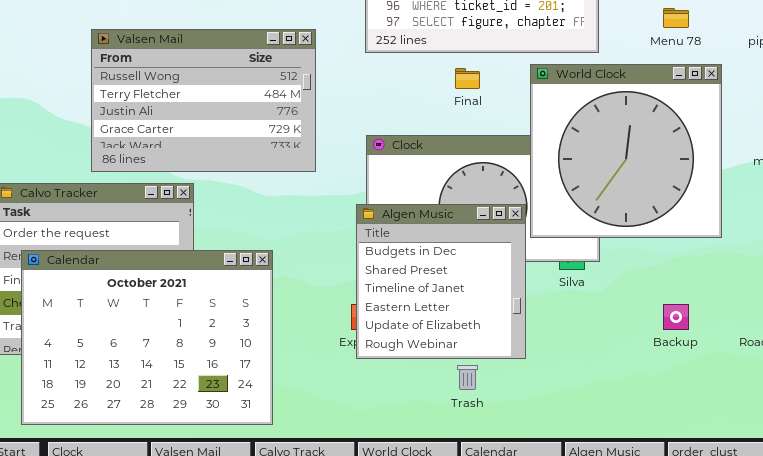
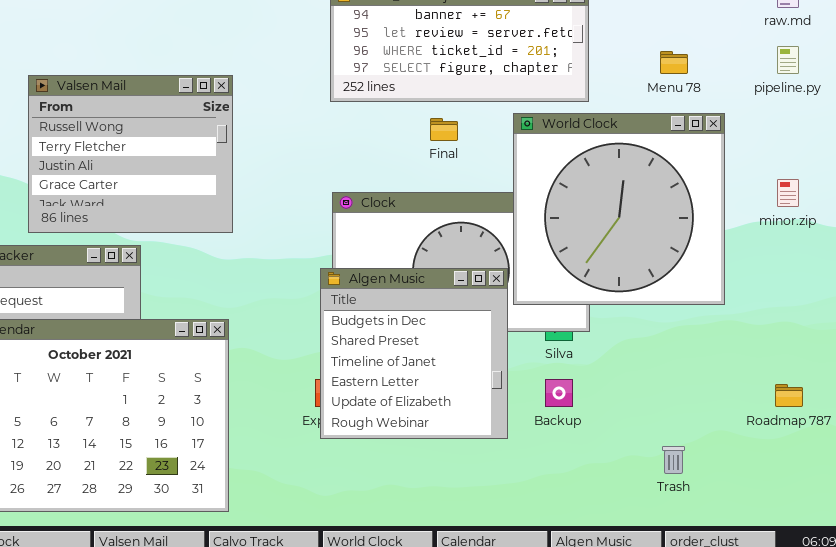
Valsen Mail: [91,29,316,172] -> [28,75,233,233], resized
Backup: [663,304,689,330] -> [545,379,573,407], moved
Trash: [457,365,478,390] -> [662,446,685,474], moved

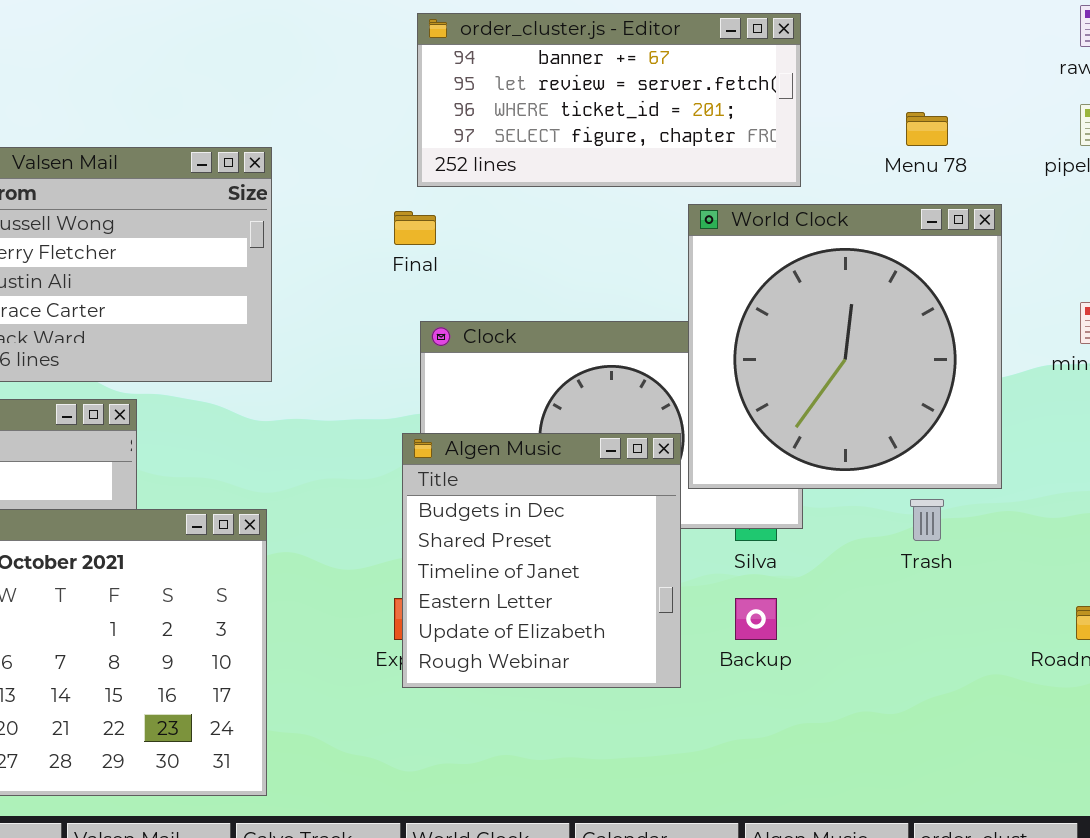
Final: [430,118,458,141] -> [394,211,436,245], moved
Trash: [662,446,685,474] -> [910,499,944,541], moved

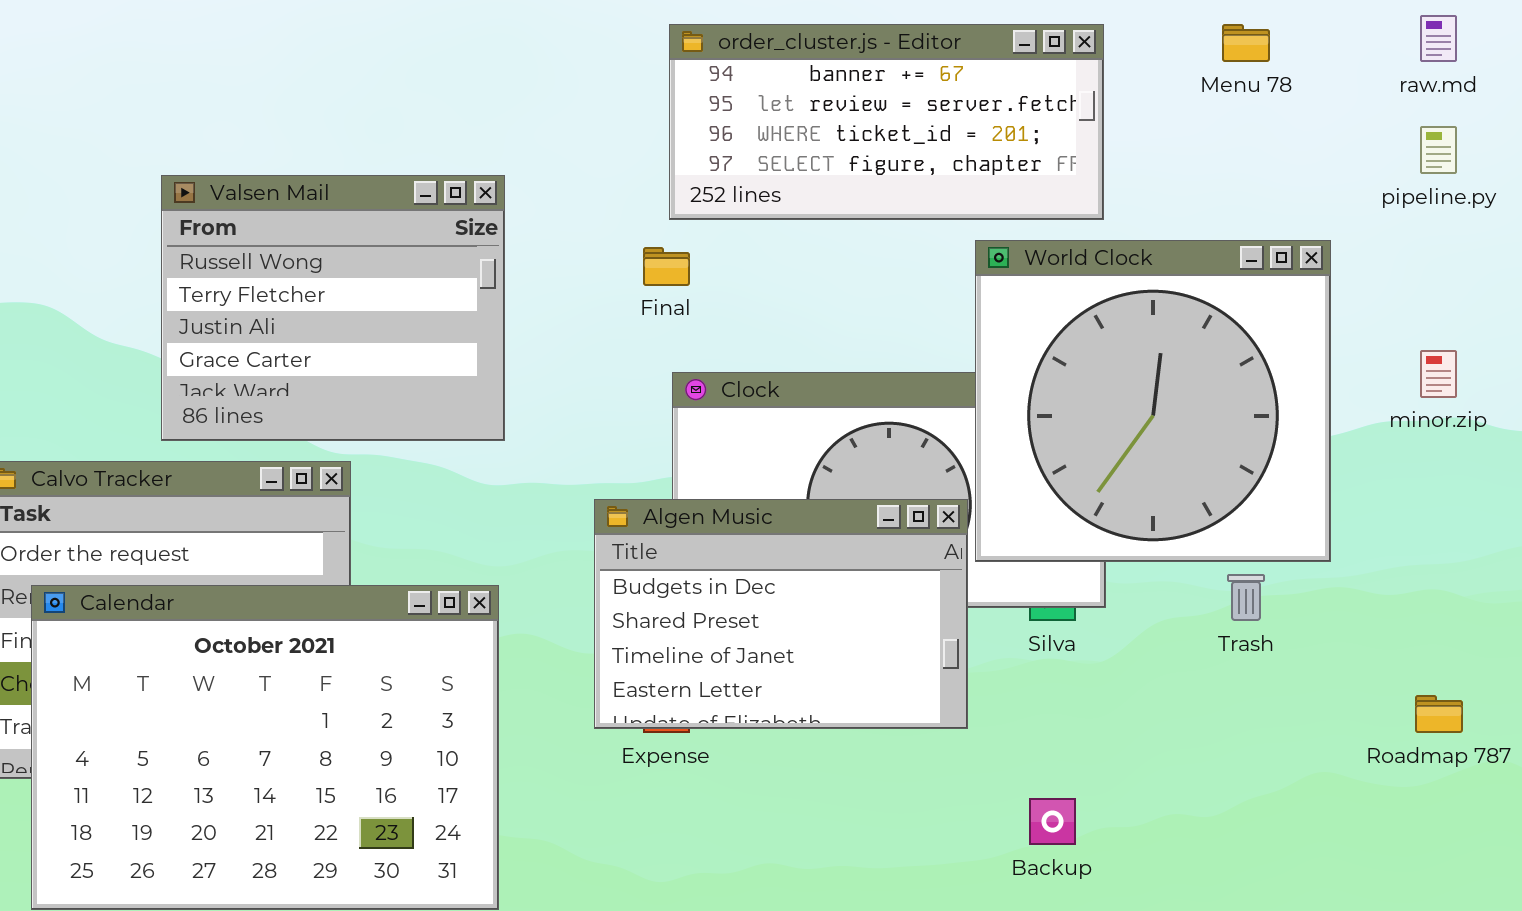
Menu 78: [906,112,948,146] -> [1222,24,1270,62], moved
Algen Music: [402,433,681,688] -> [594,499,968,729], resized
Backup: [735,598,777,640] -> [1029,798,1076,845], moved

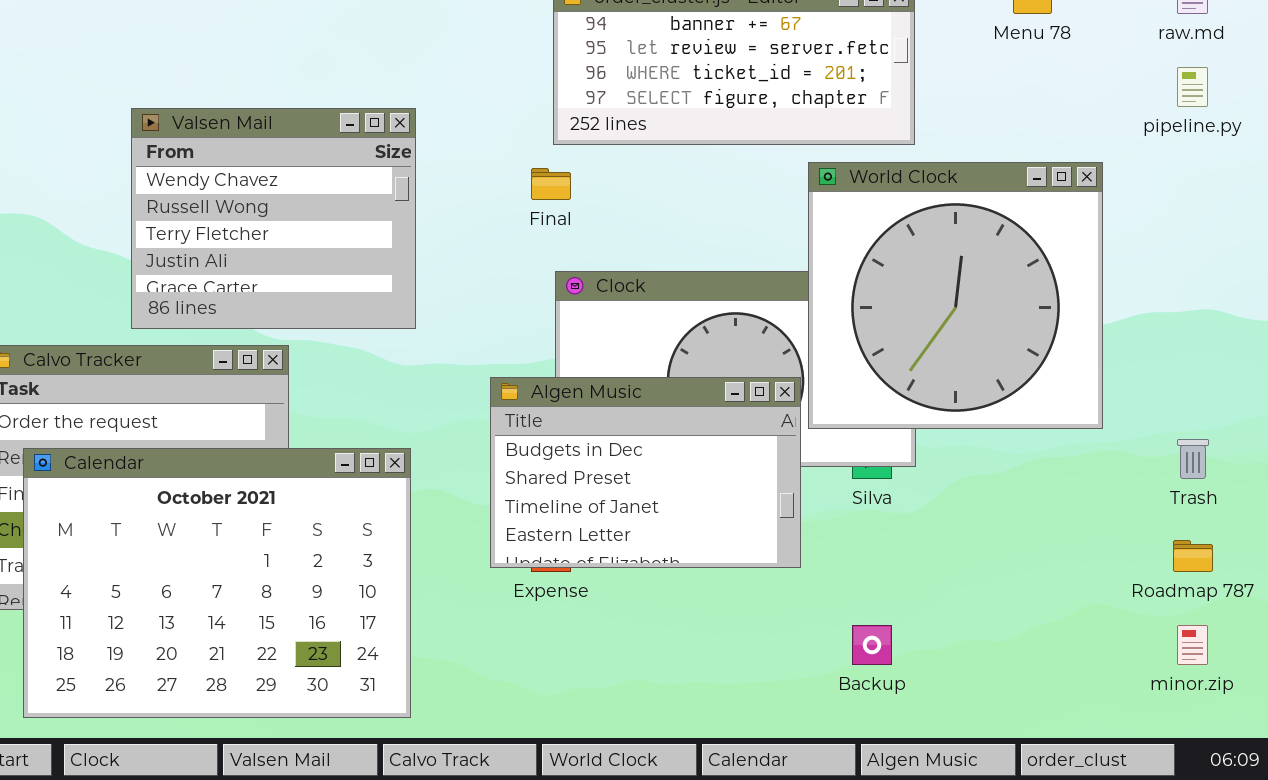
Valsen Mail: [161,175,505,441] -> [131,108,416,329], scrolled up 1 row
minor.zip: [1420,350,1457,398] -> [1177,625,1208,665], moved
Trash: [1227,574,1265,621] -> [1177,439,1209,479], moved

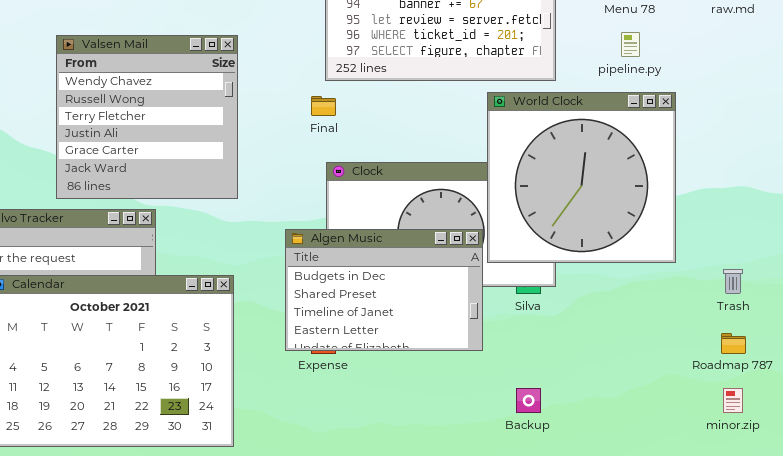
pipeline.py: [1177,67,1208,107] -> [621,32,640,57], moved
Valsen Mail: [131,108,416,329] -> [56,35,238,199], resized

